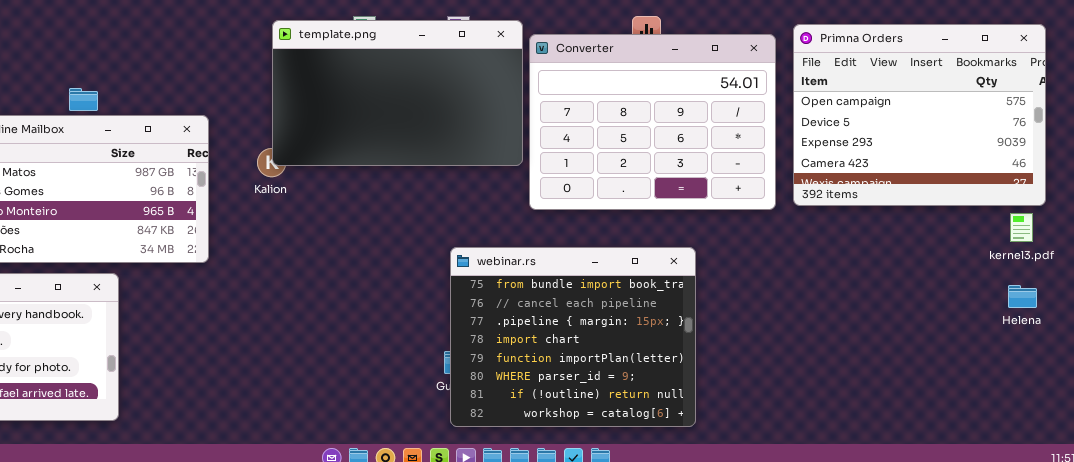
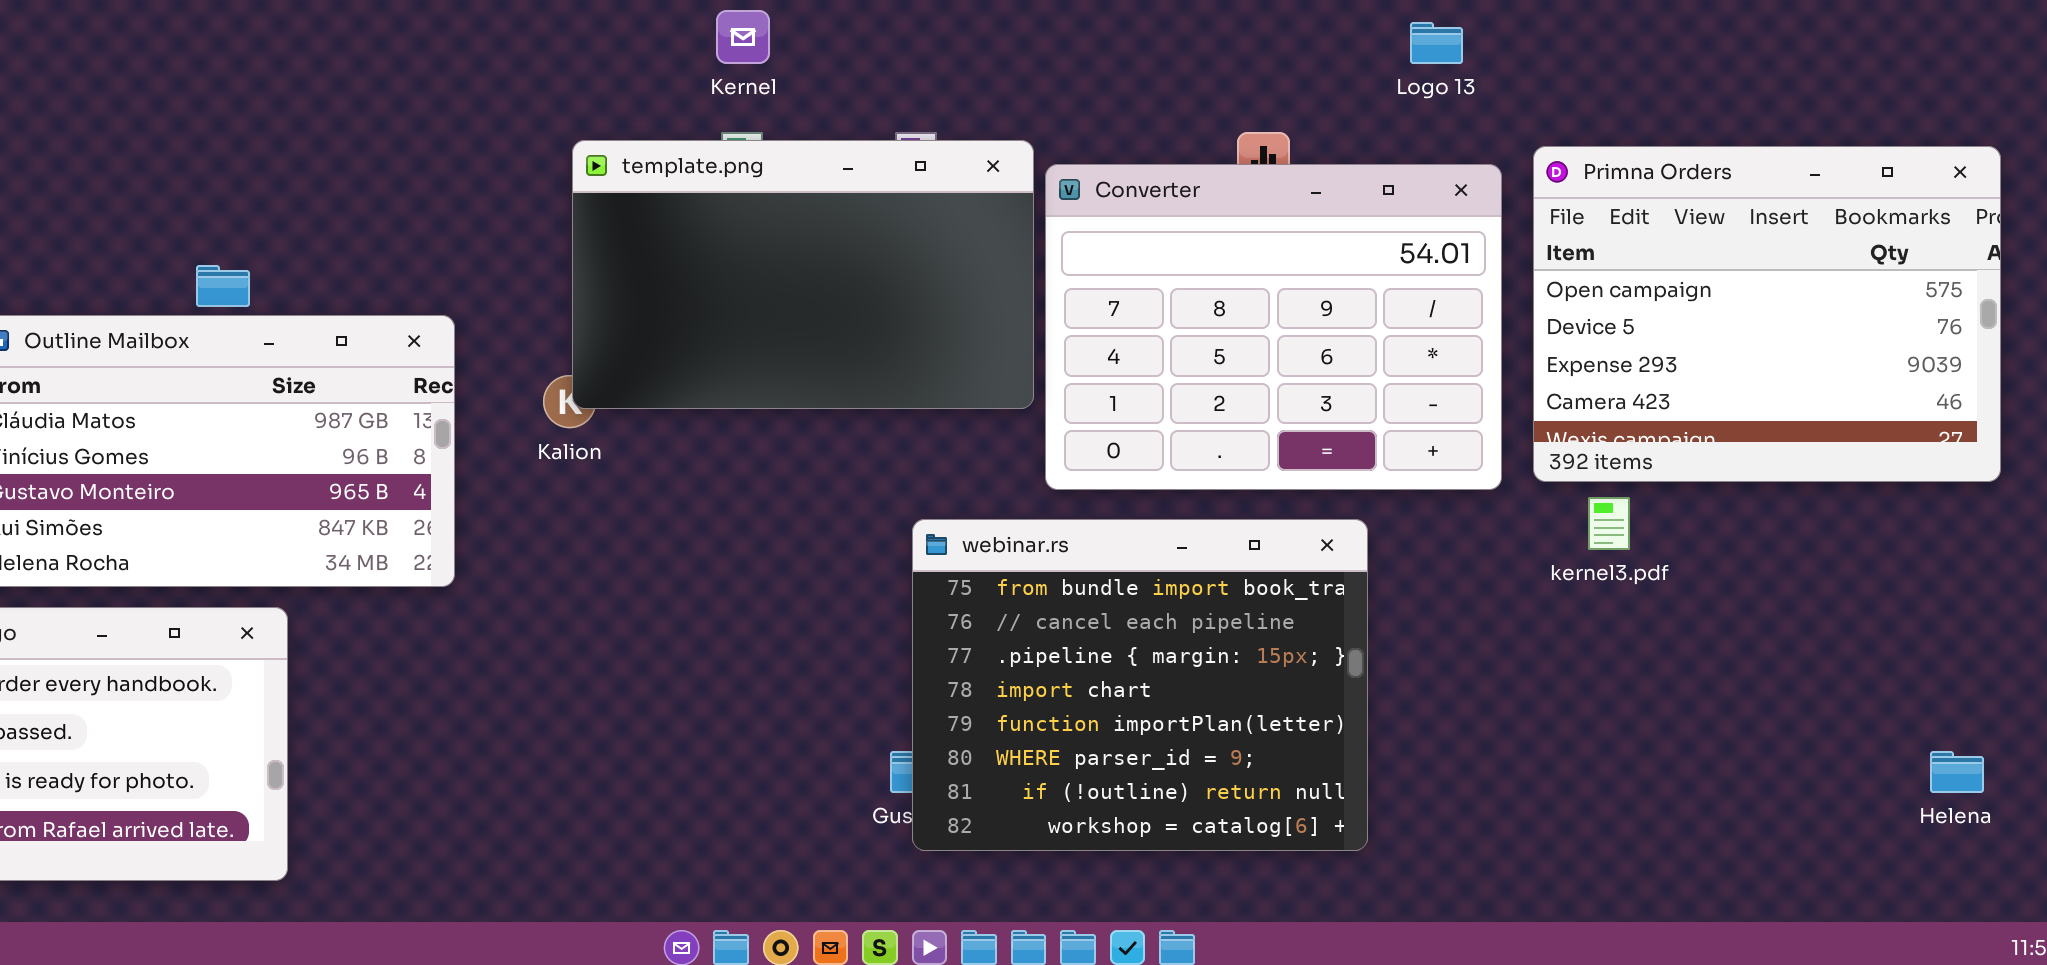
kernel3.pdf: [1010,213,1033,242] -> [1588,497,1630,550], moved
webinar.rs: [450,247,696,427] -> [912,519,1368,851], moved
Helena: [1008,285,1037,308] -> [1930,751,1984,793], moved

